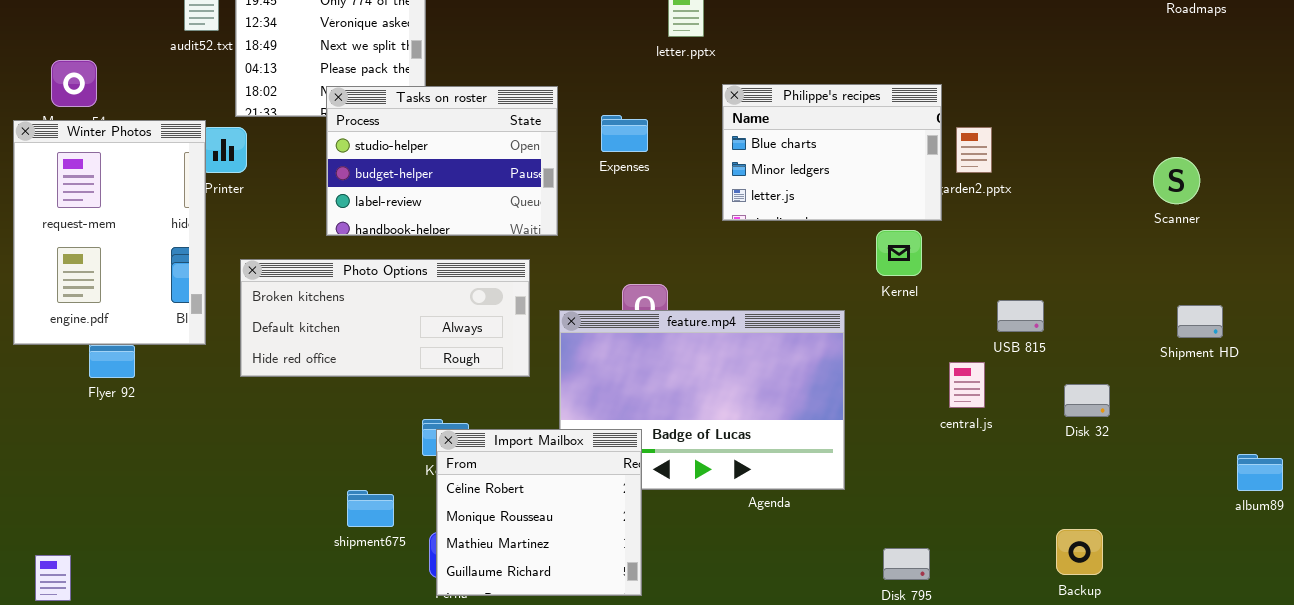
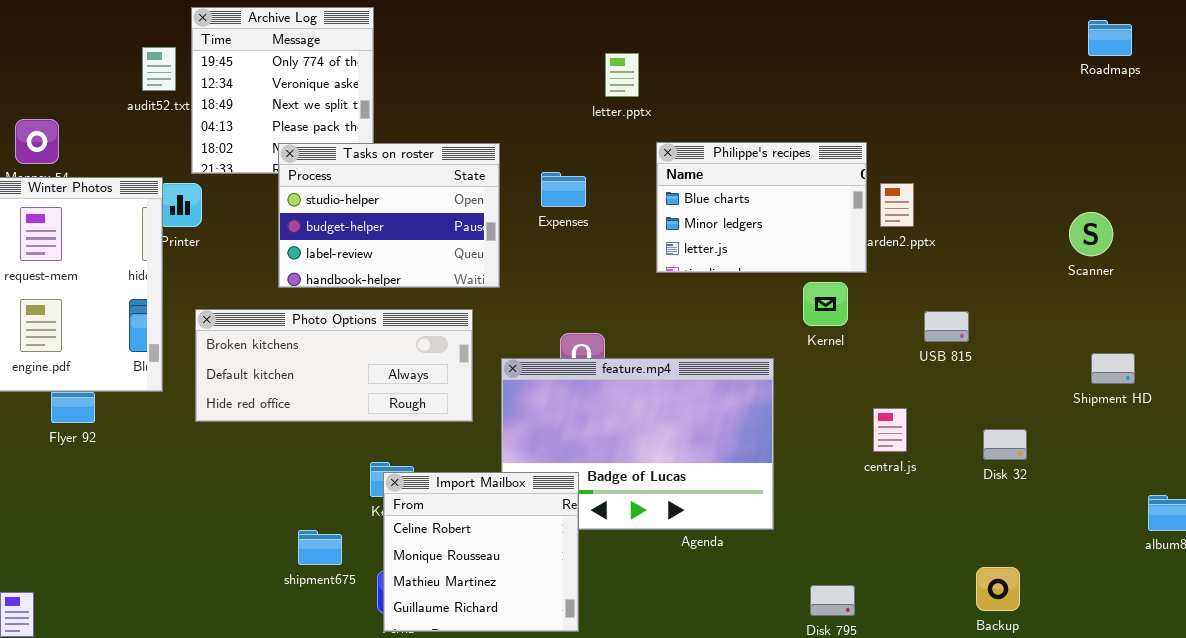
USB 815: [997,300,1044,332] -> [924,311,969,342], moved

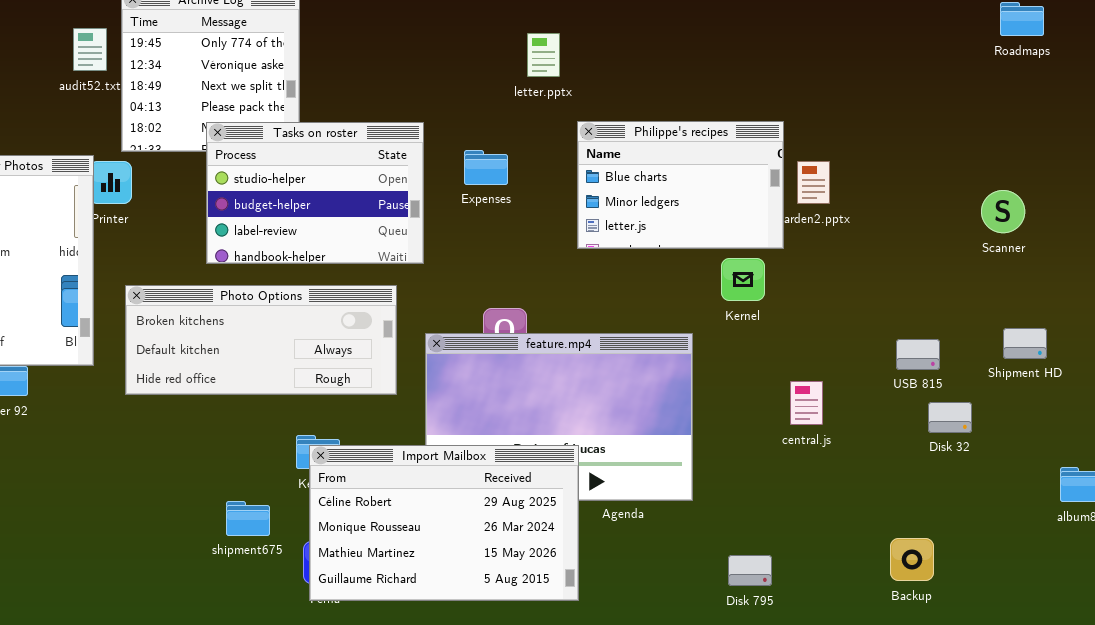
USB 815: [924,311,969,342] -> [896,339,940,370], moved
Disk 32: [983,429,1027,460] -> [928,402,972,433], moved
Import Mailbox: [383,472,579,632] -> [309,445,579,601], resized

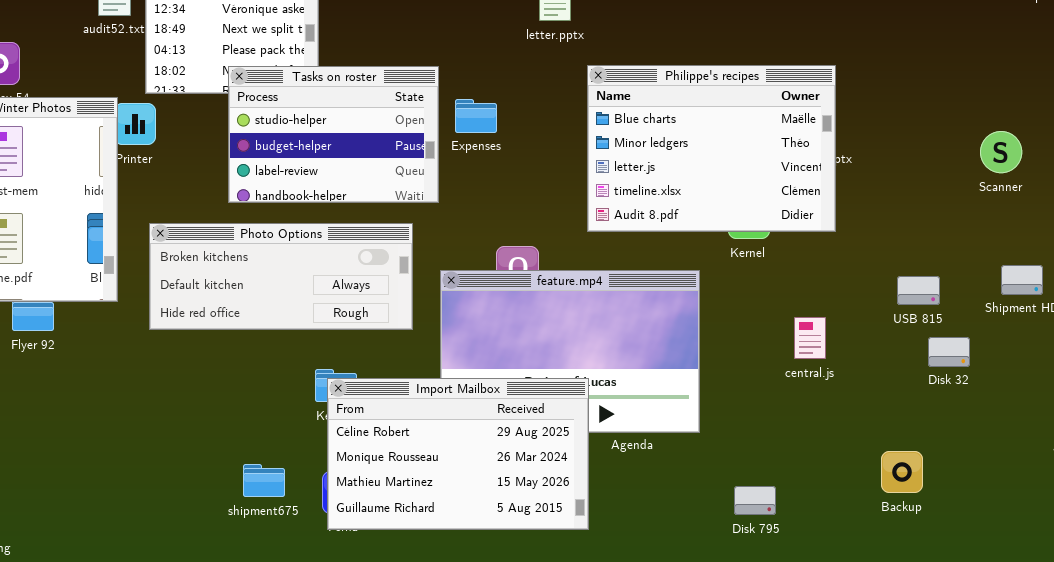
Philippe's recipes: [577,121,784,249] -> [587,65,836,232], resized
Expenses: [464,150,508,185] -> [455,99,497,133], moved
shipment675: [226,501,270,536] -> [243,464,285,497], moved
Backup: [890,538,934,581] -> [881,451,923,493], moved

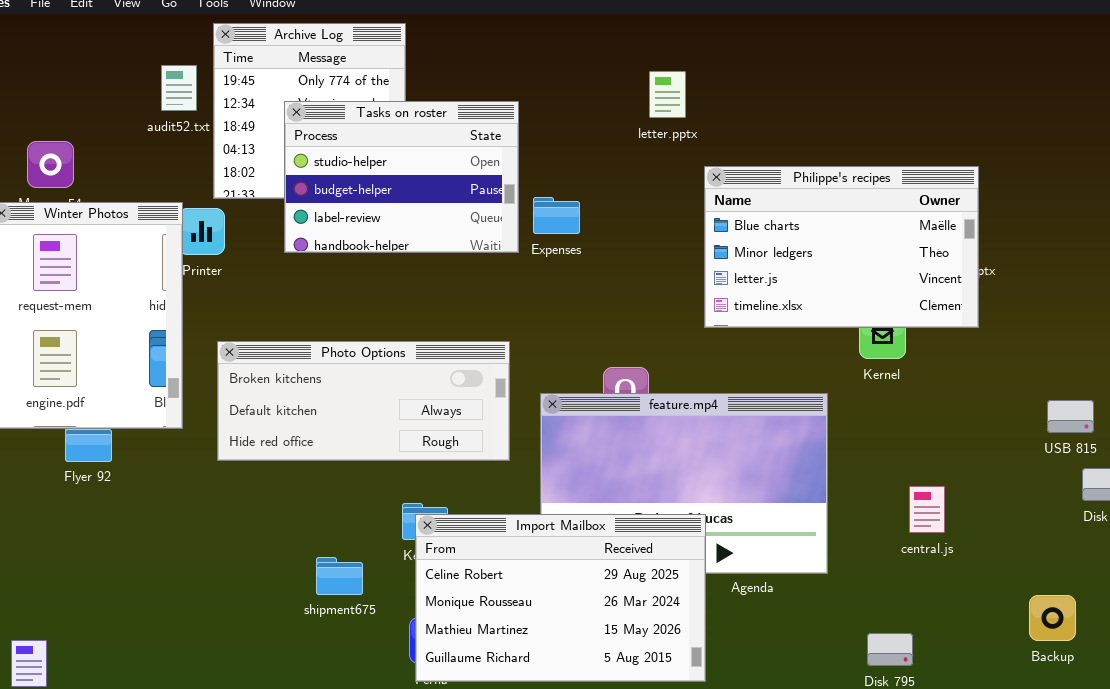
Philippe's recipes: [587,65,836,232] -> [704,166,979,328], resized
Tasks on roster: [228,66,439,203] -> [284,101,519,253], moved
Expenses: [455,99,497,133] -> [533,197,580,234], moved
central.js: [794,317,826,359] -> [909,486,945,533], moved
shipment675: [243,464,285,497] -> [316,557,363,595], moved

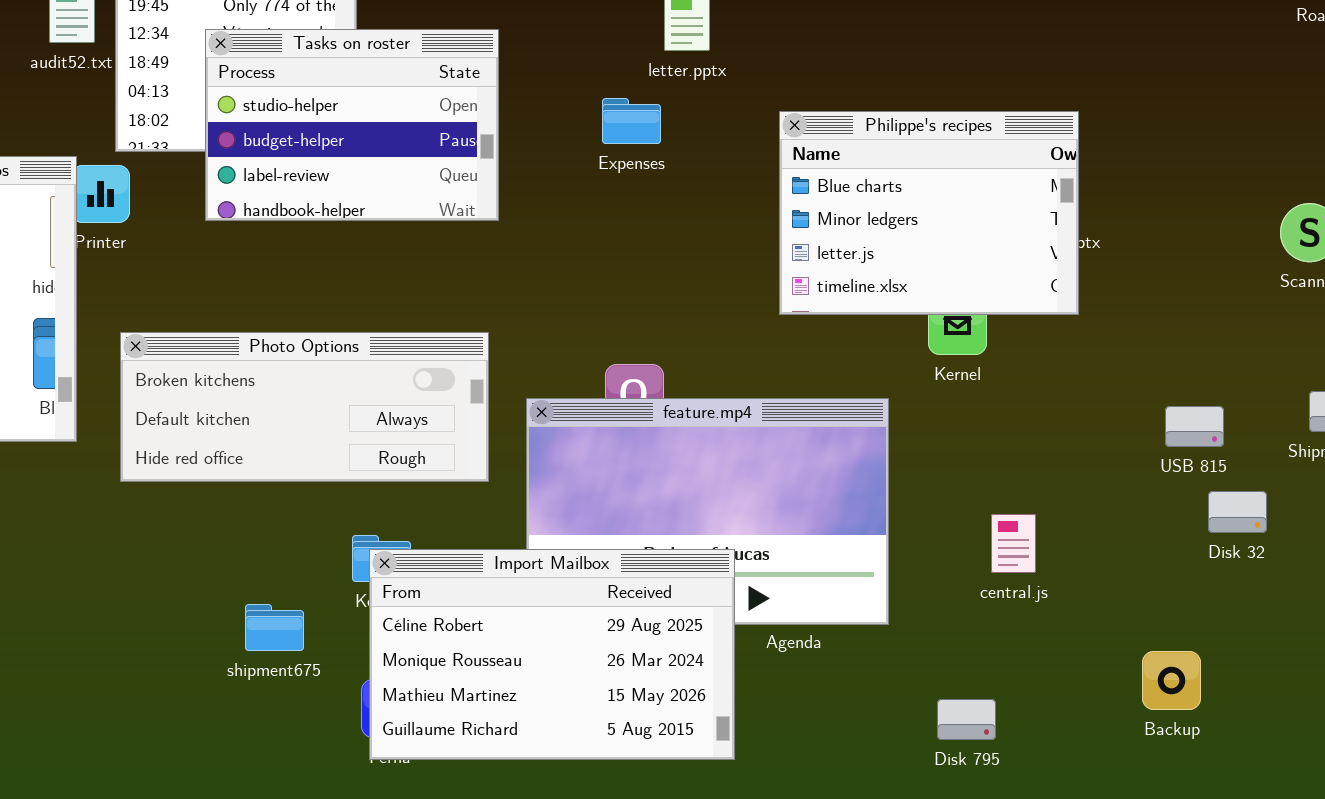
Philippe's recipes: [704,166,979,328] -> [779,111,1079,315], resized
Expenses: [533,197,580,234] -> [602,98,661,144], moved

